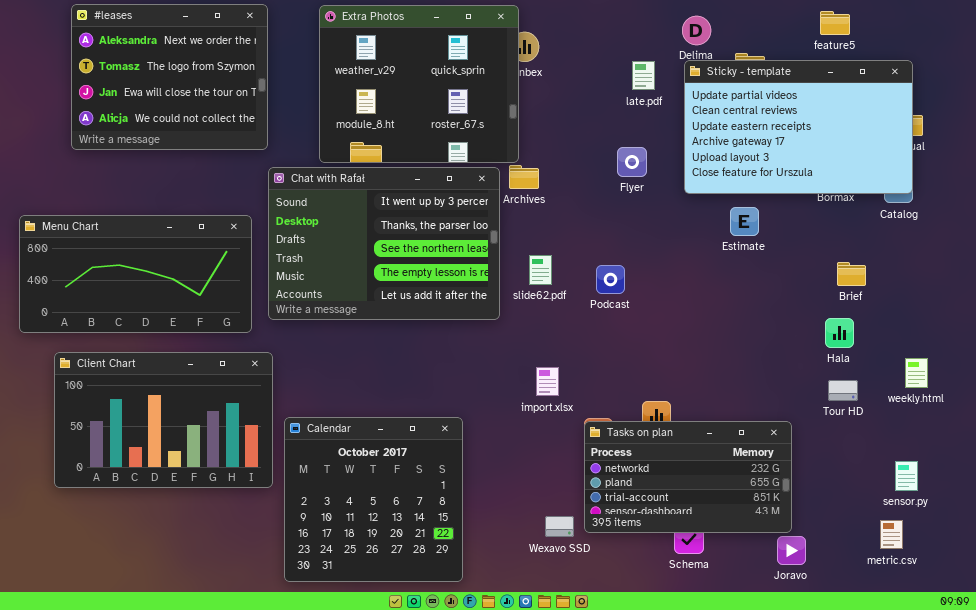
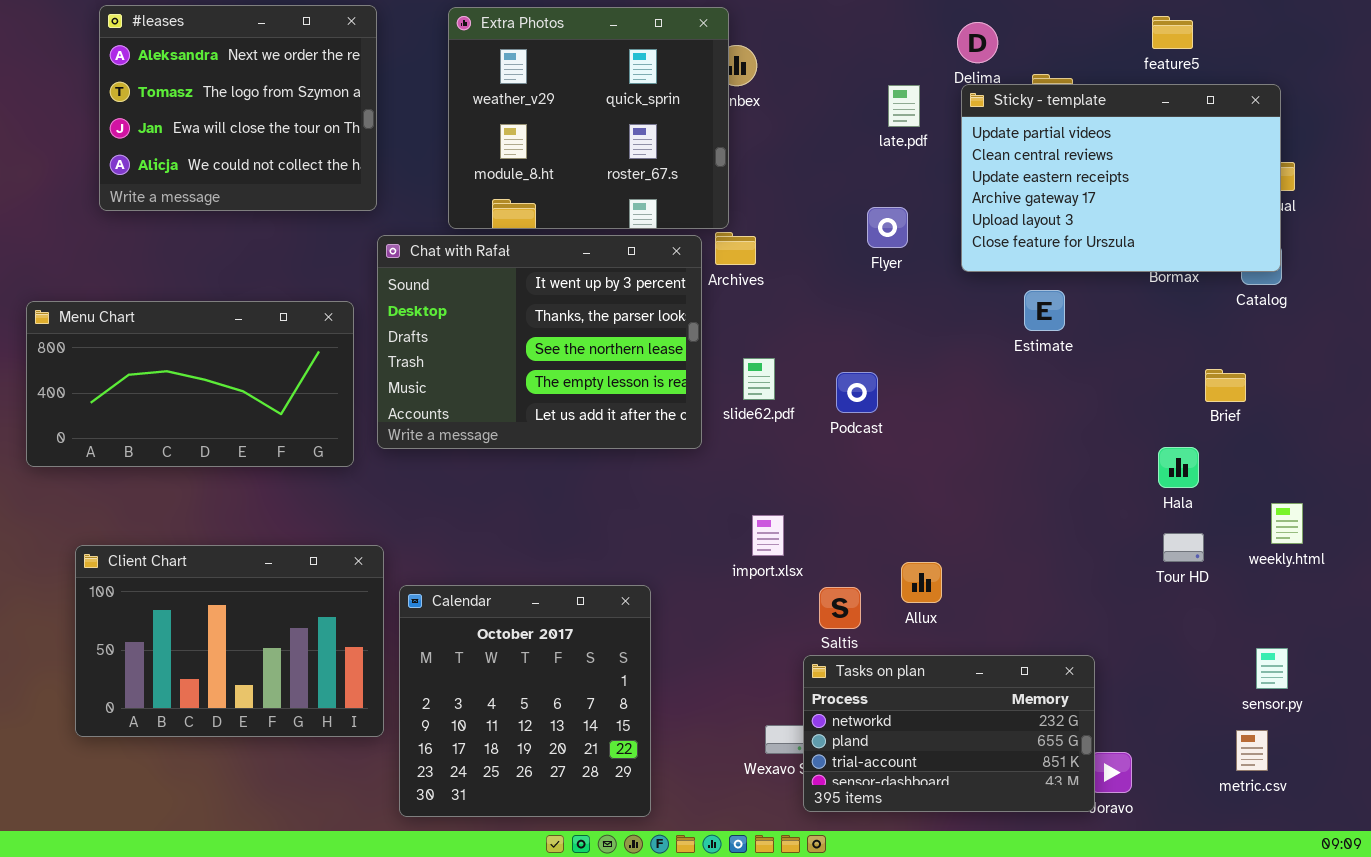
Brief: [837,262,866,286] -> [1205,369,1246,402], moved
Client Chart: [54,352,273,488] -> [75,545,384,737], moved
Tasks on plan: [584,421,792,533] -> [803,655,1095,812], moved

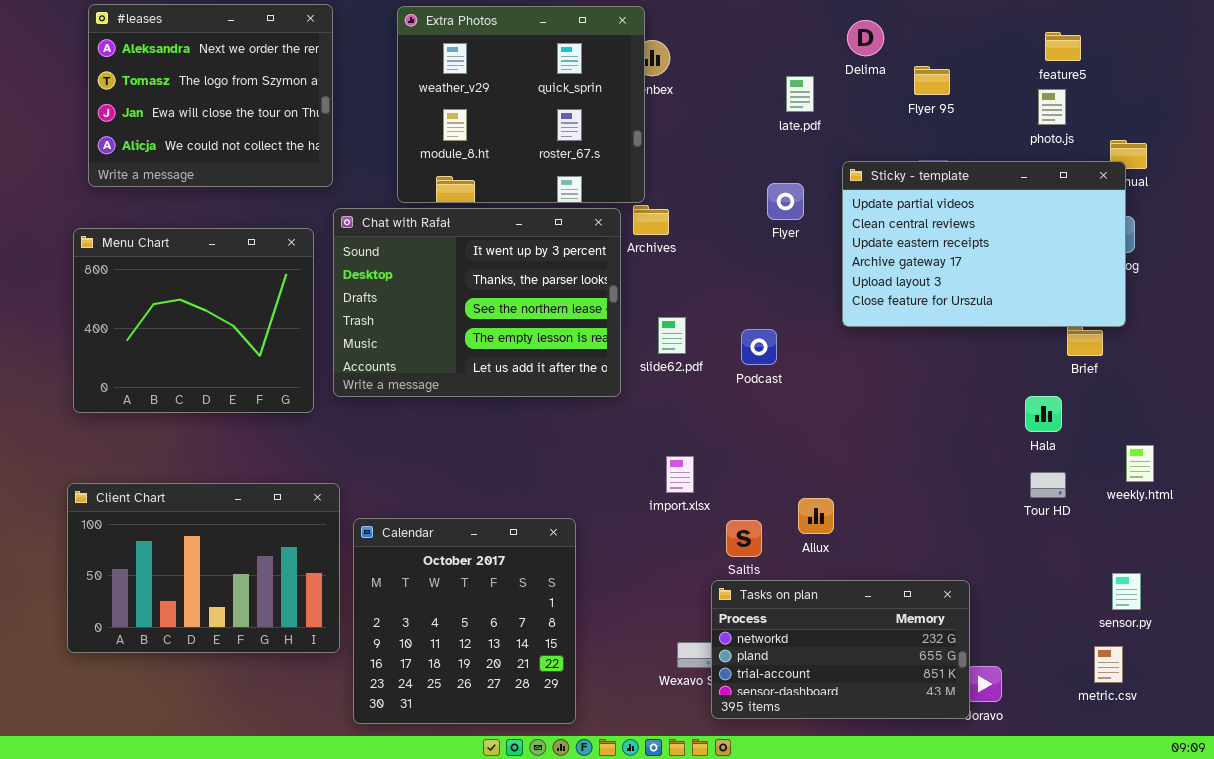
feature5: [1152,16,1193,49] -> [1045,32,1081,61], moved
Sticky - template: [961,84,1281,272] -> [842,161,1126,327], moved
Menu Chart: [26,301,354,467] -> [73,228,314,413], resized

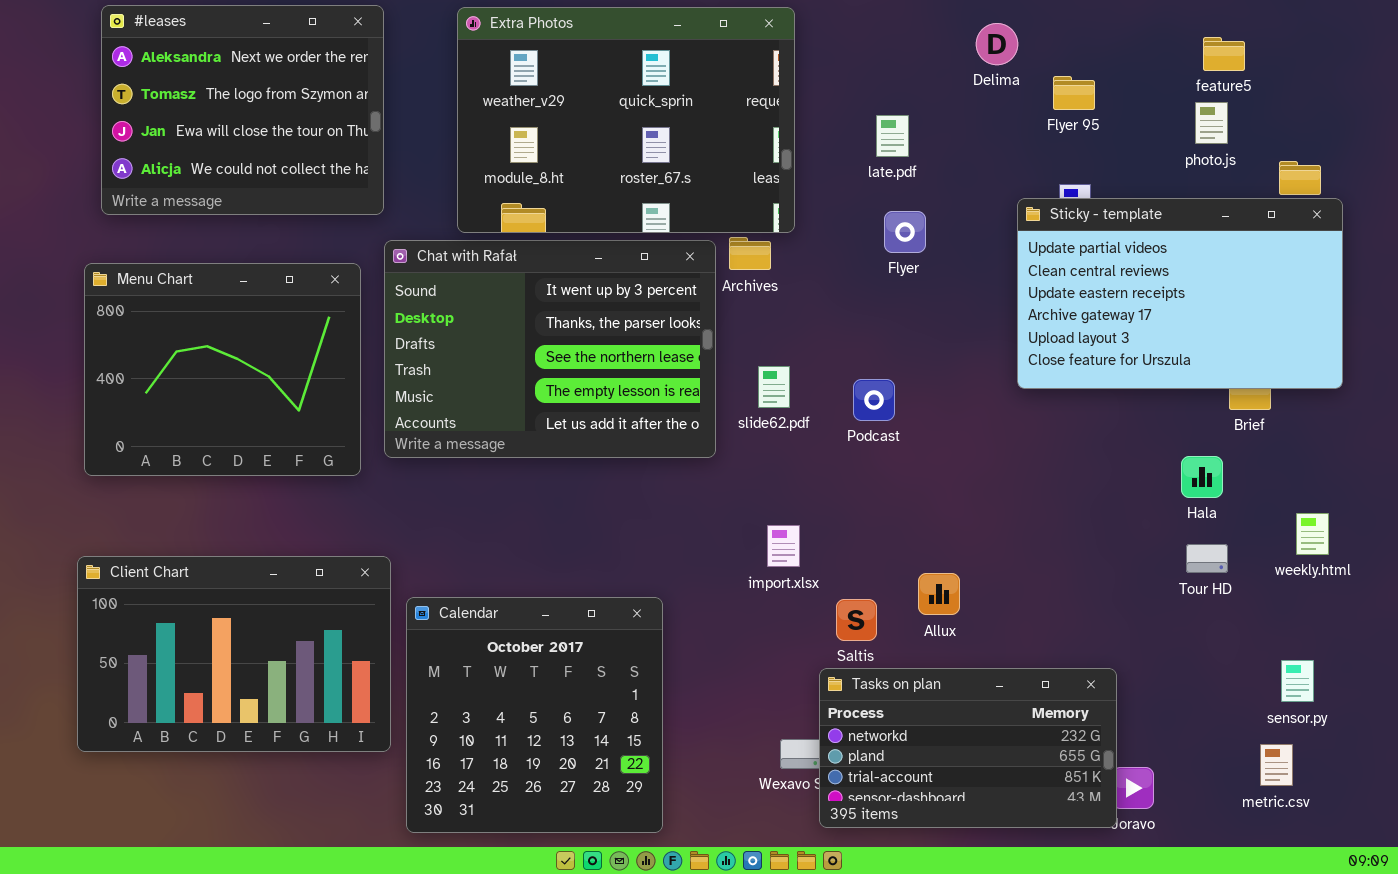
Extra Photos: [397,6,645,203] -> [457,7,795,233], resized
late.pdf: [786,76,814,112] -> [876,115,909,157], moved
Sticky - template: [842,161,1126,327] -> [1017,198,1343,389], moved

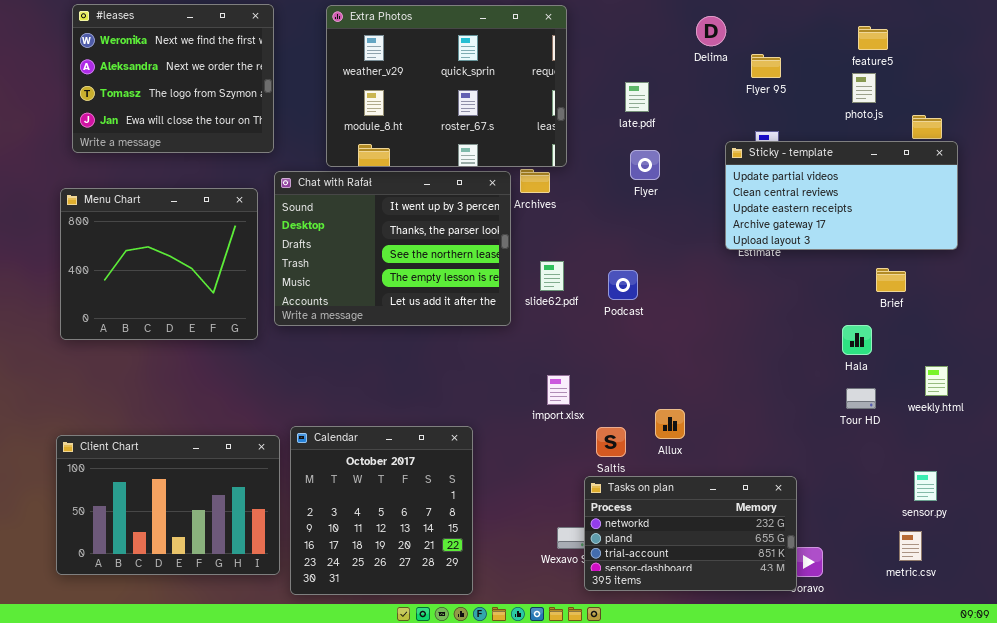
#leases: [101,5,384,215] -> [72,4,274,153], scrolled up 1 row
Sticky - template: [1017,198,1343,389] -> [725,141,958,250], resized
Client Chart: [77,556,391,752] -> [56,435,280,575], moved

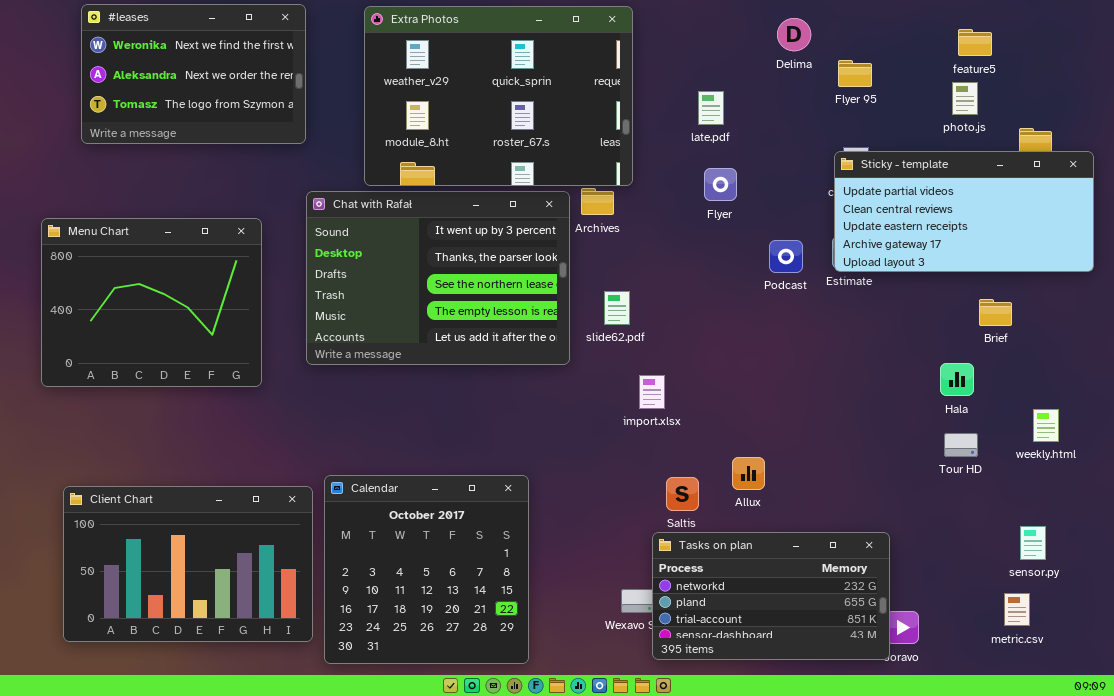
#leases: [72,4,274,153] -> [81,4,306,144], resized
Sticky - template: [725,141,958,250] -> [834,151,1094,272], moved
Menu Chart: [60,188,258,340] -> [41,218,262,387], moved
Podcast: [608,270,638,300] -> [769,240,803,273], moved
import.xlsx: [547,375,570,405] -> [639,375,665,409], moved

